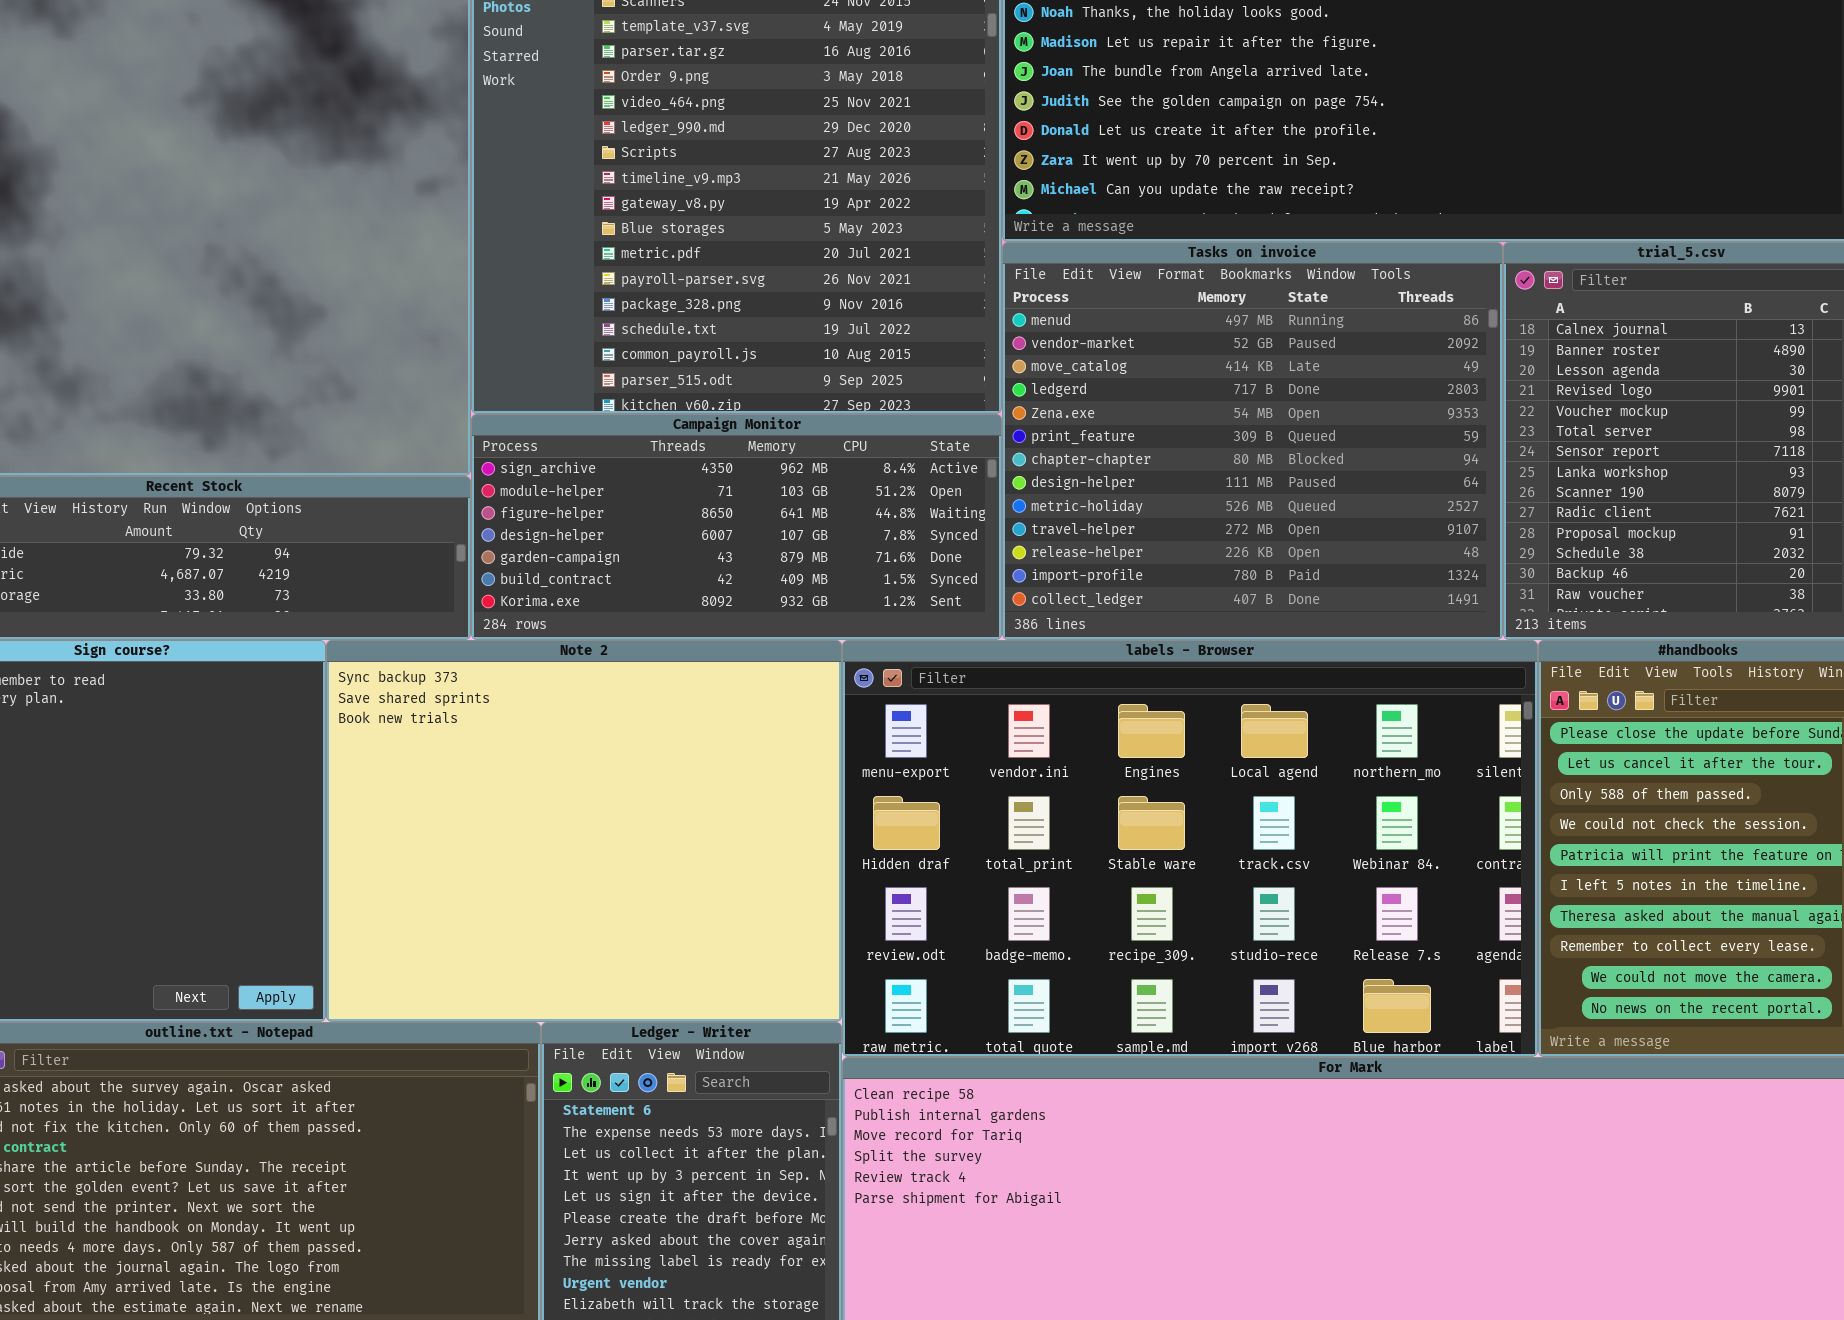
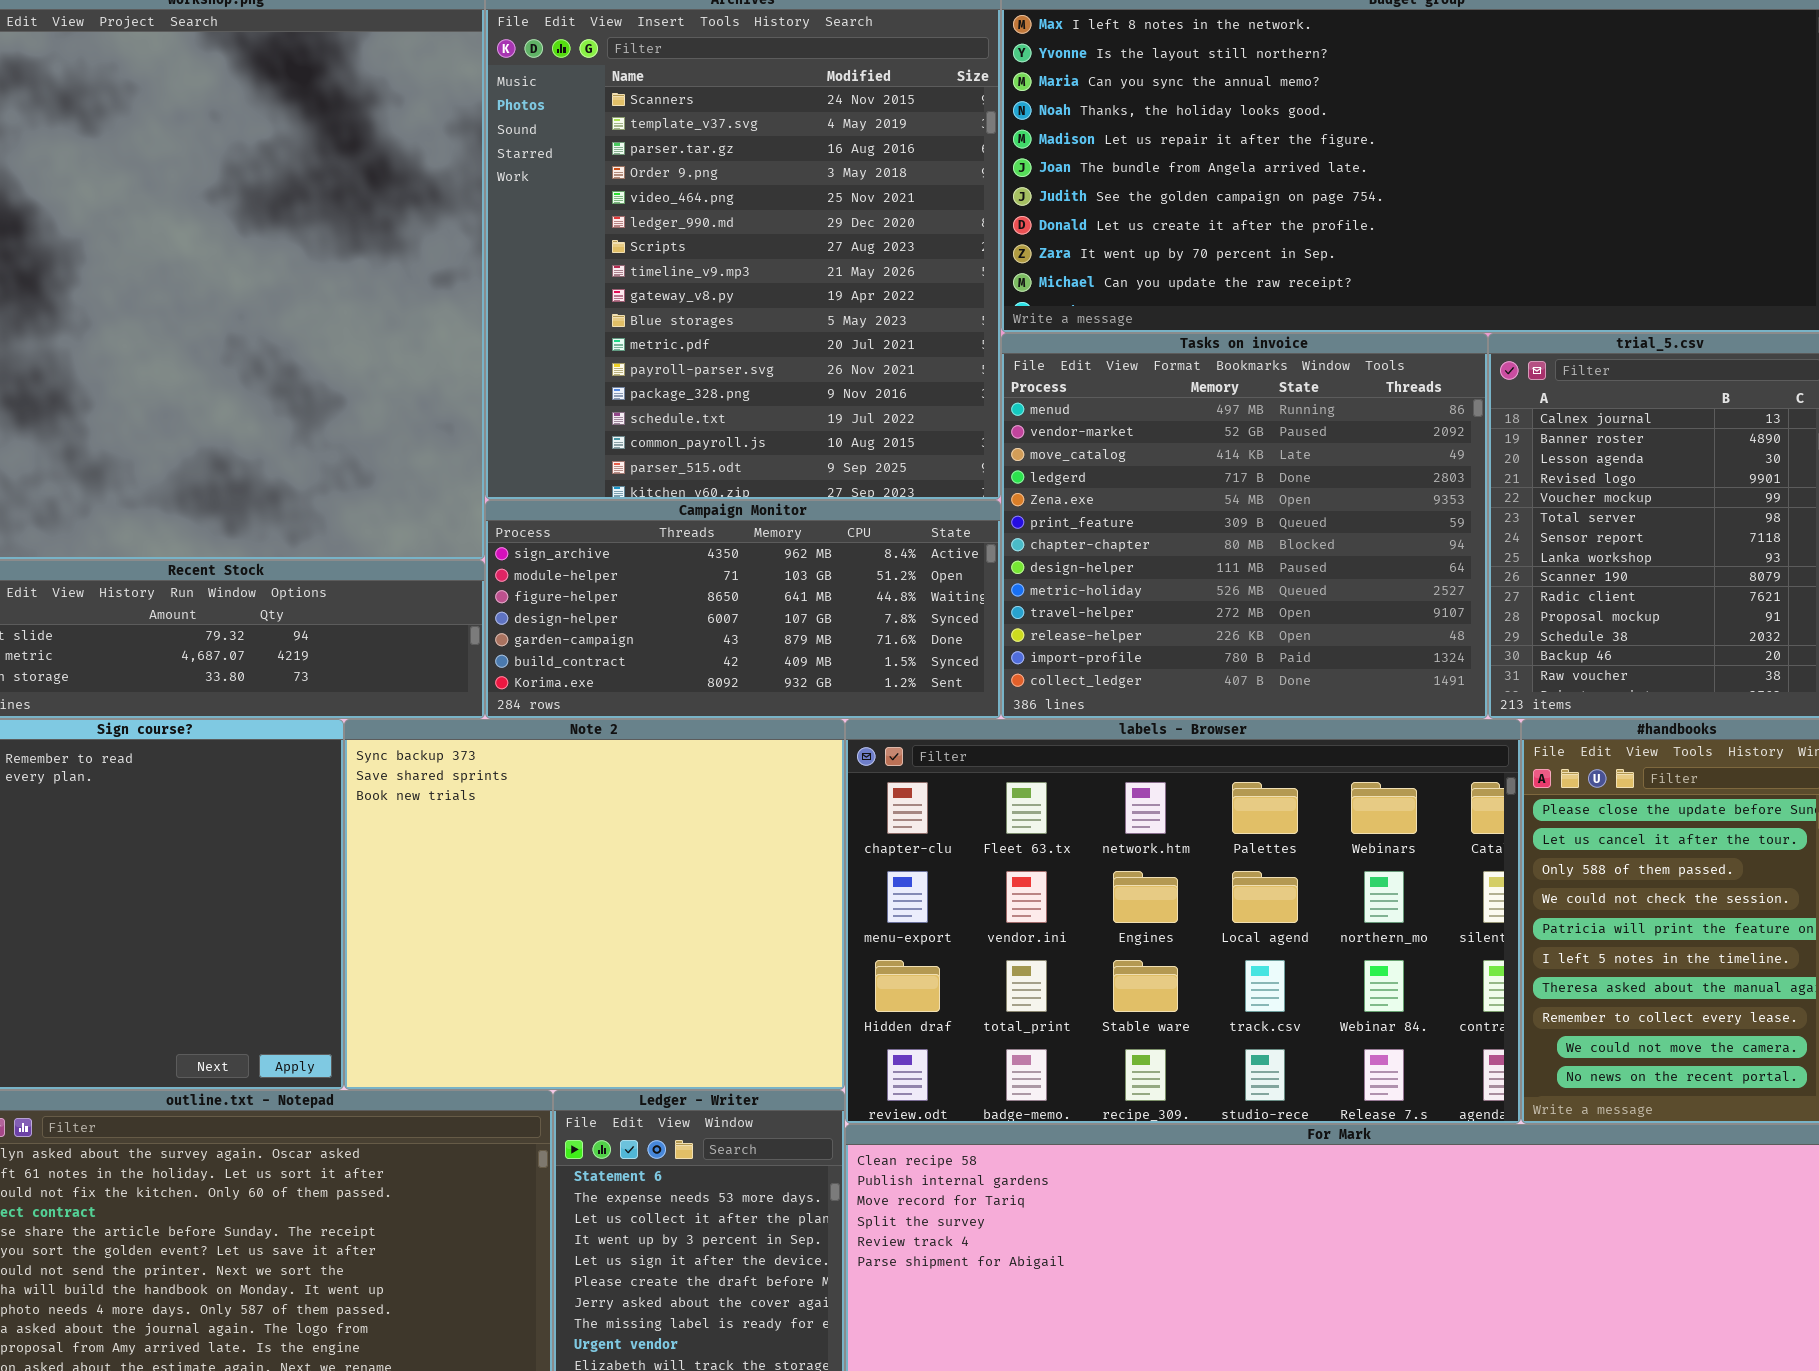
labels - Browser: [842,640,1538,1057] -> [845,719,1521,1124], scrolled up 1 row

